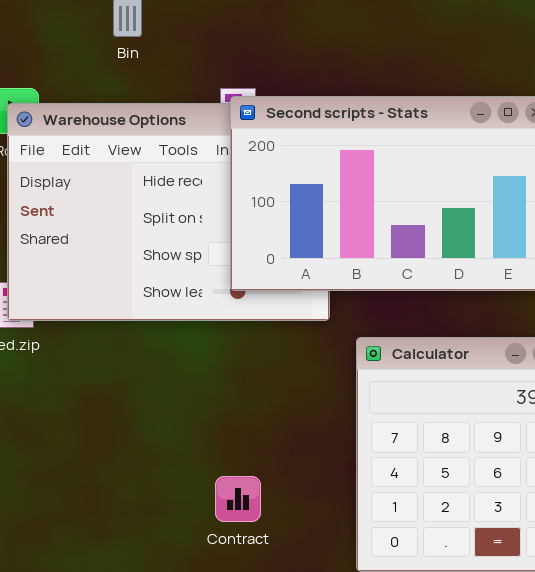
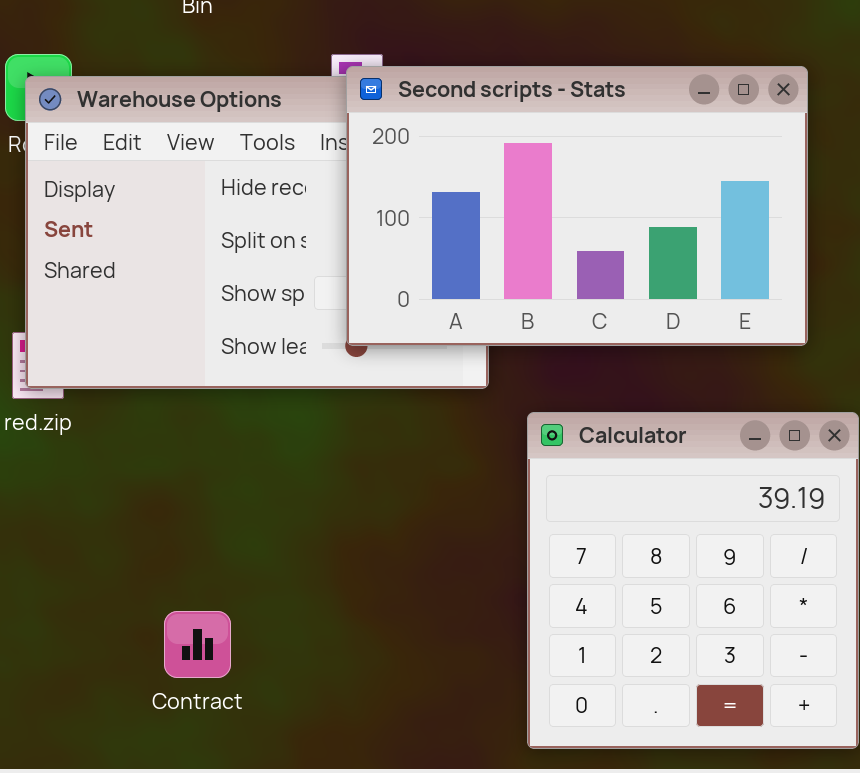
Contract: [215,476,261,522] -> [164,611,231,678], moved

